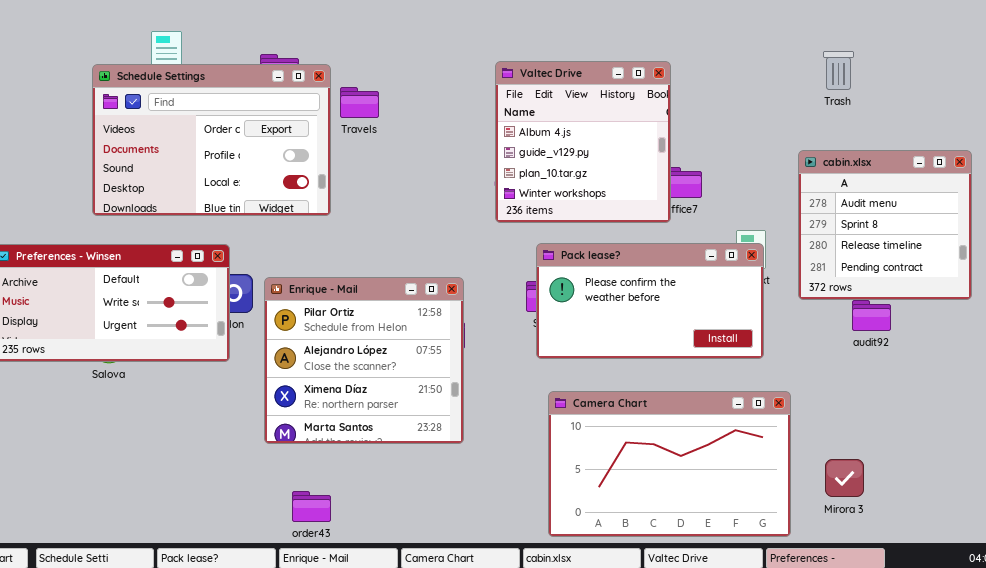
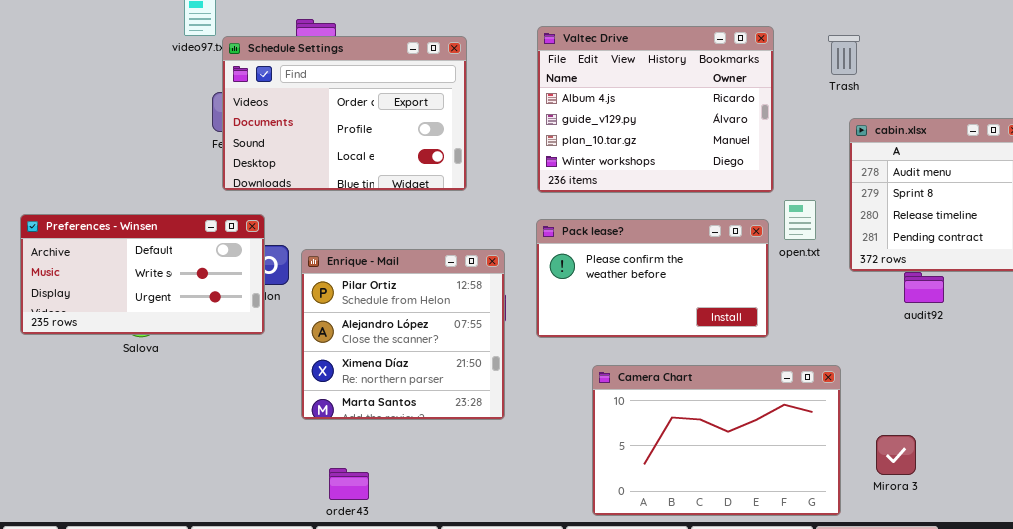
Trash: [823,51,854,90] -> [828,35,860,75], moved
Valtec Drive: [495,61,671,223] -> [537,26,774,193], resized
Schedule Settings: [92,64,331,216] -> [222,36,467,191], moved
Pack lease?: [536,243,764,359] -> [536,219,769,338], moved

